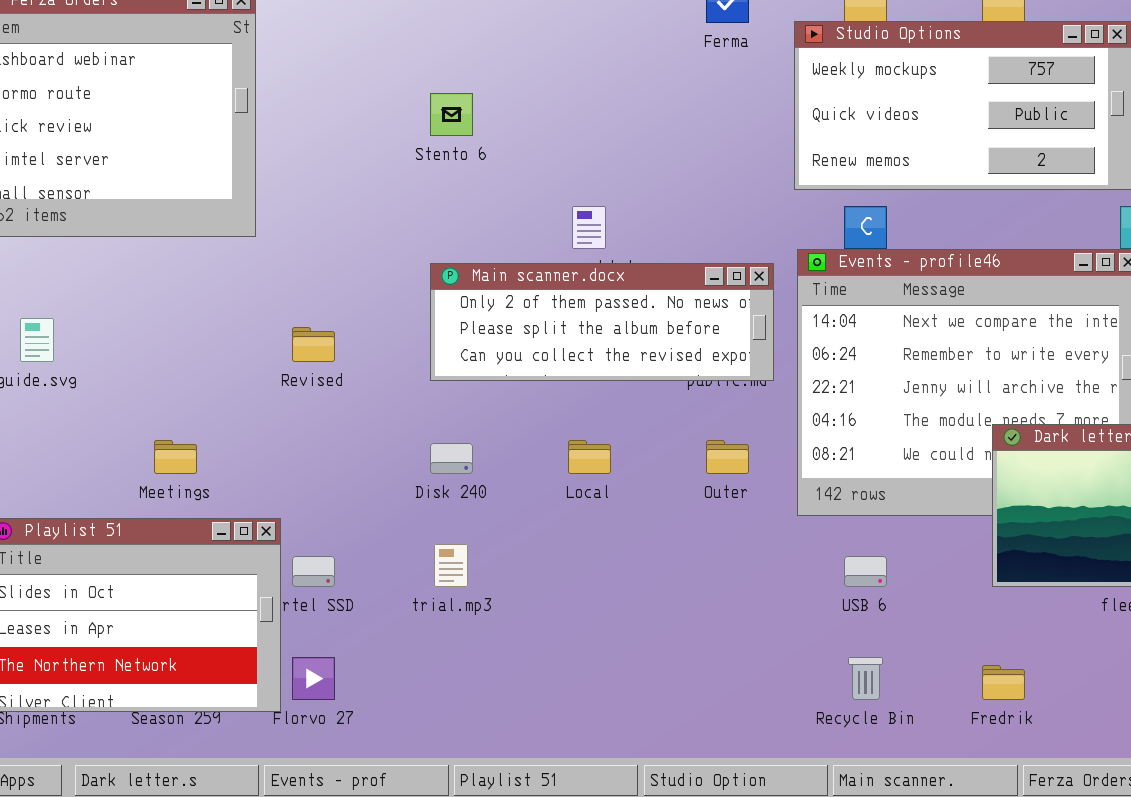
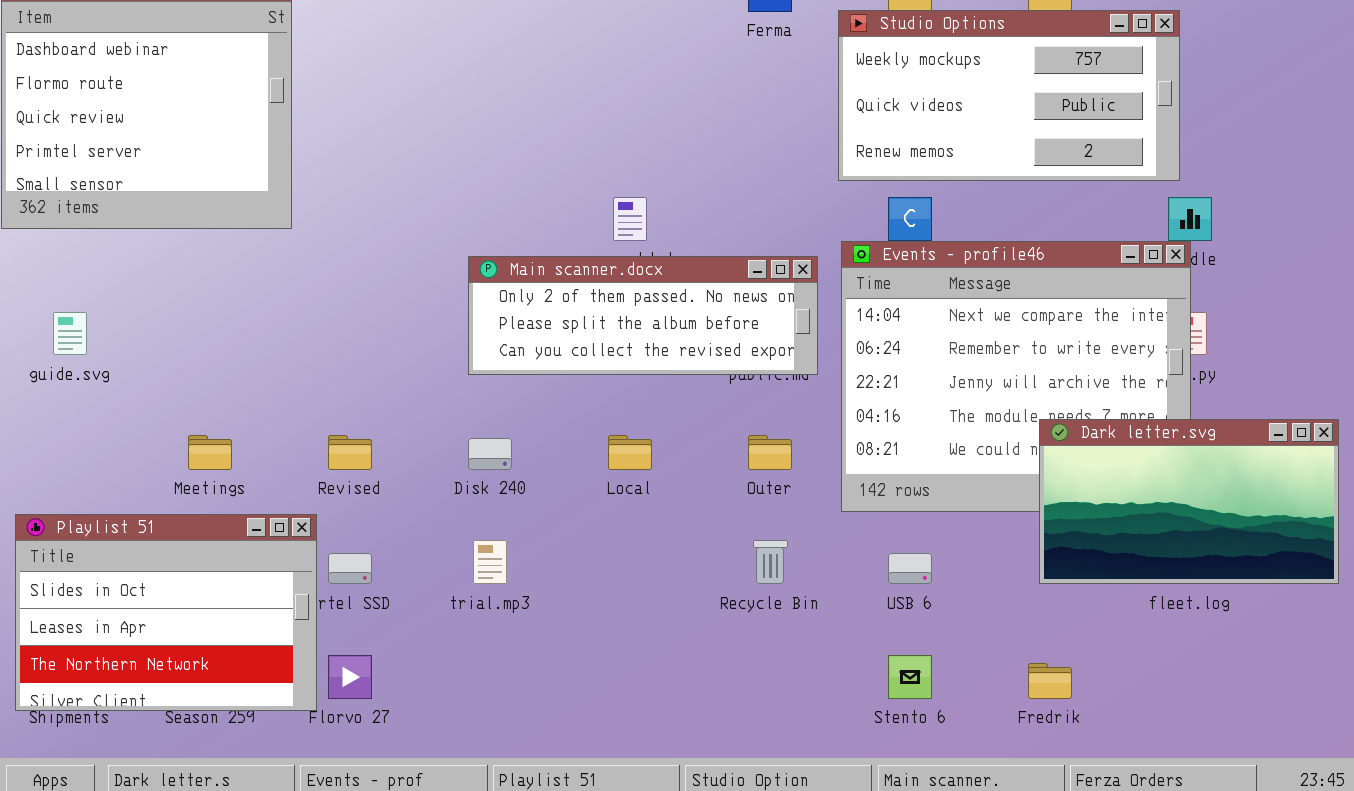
Stento 6: [430,93,473,136] -> [888,655,932,699], moved
Revised: [292,327,335,362] -> [328,435,372,470], moved
Recycle Bin: [848,657,883,700] -> [753,540,788,584], moved

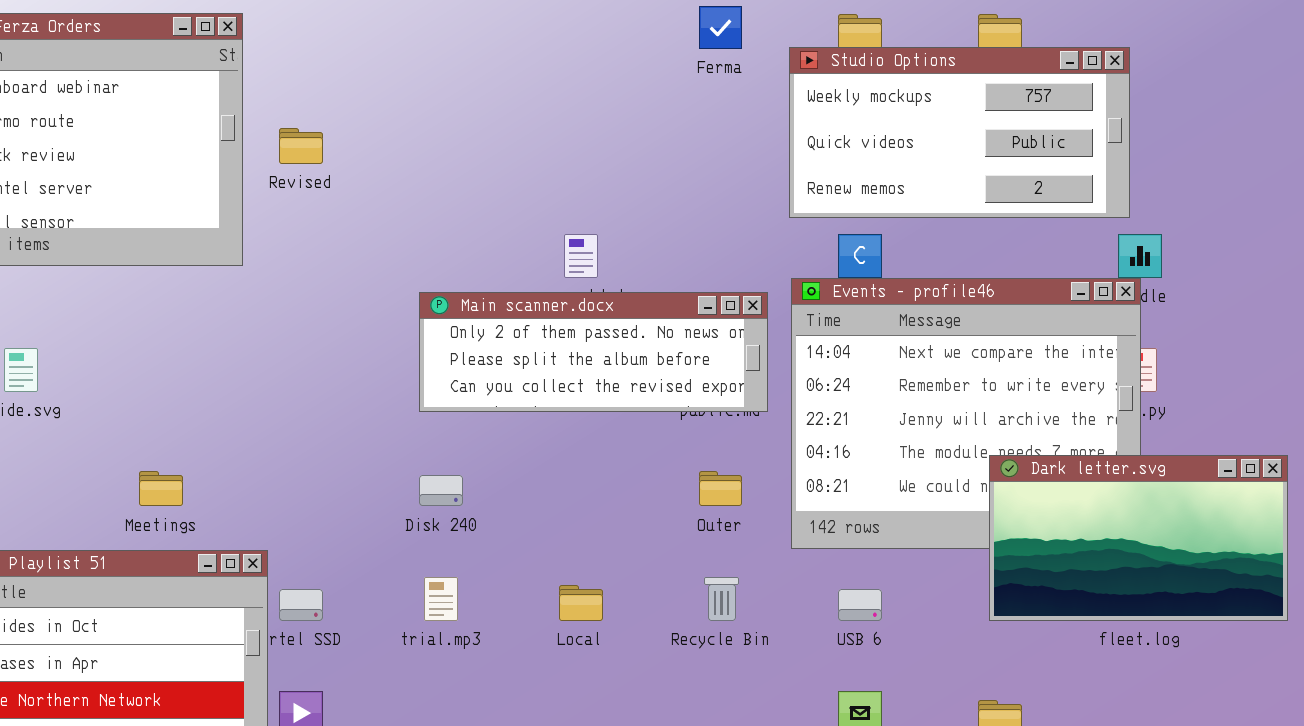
Revised: [328,435,372,470] -> [279,128,323,164], moved
Local: [608,435,652,470] -> [559,585,603,621], moved

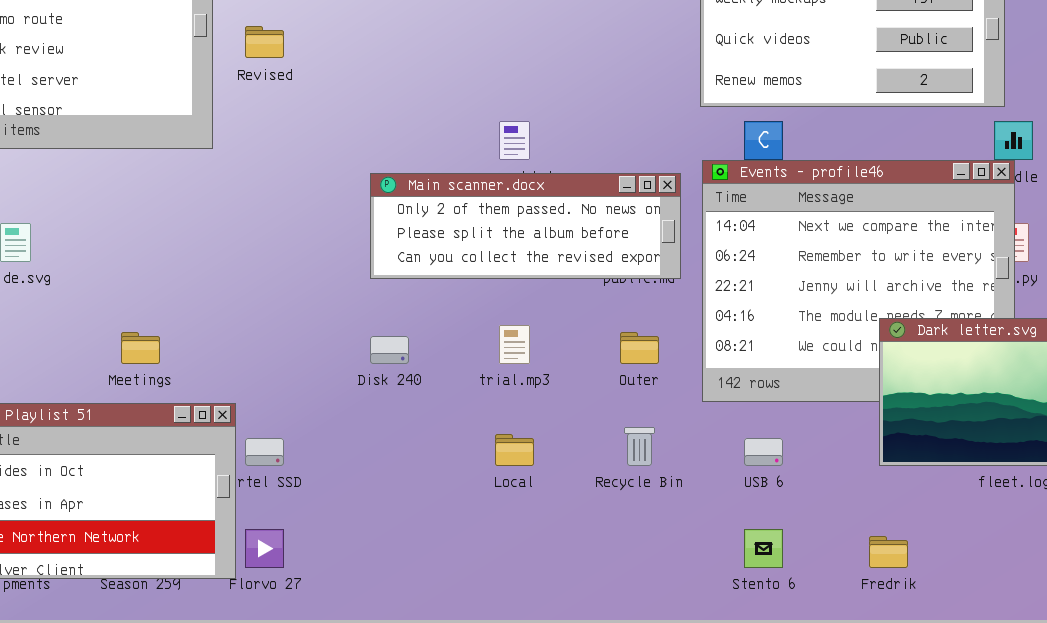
trial.mp3: [424,577,458,621] -> [499,325,530,364], moved

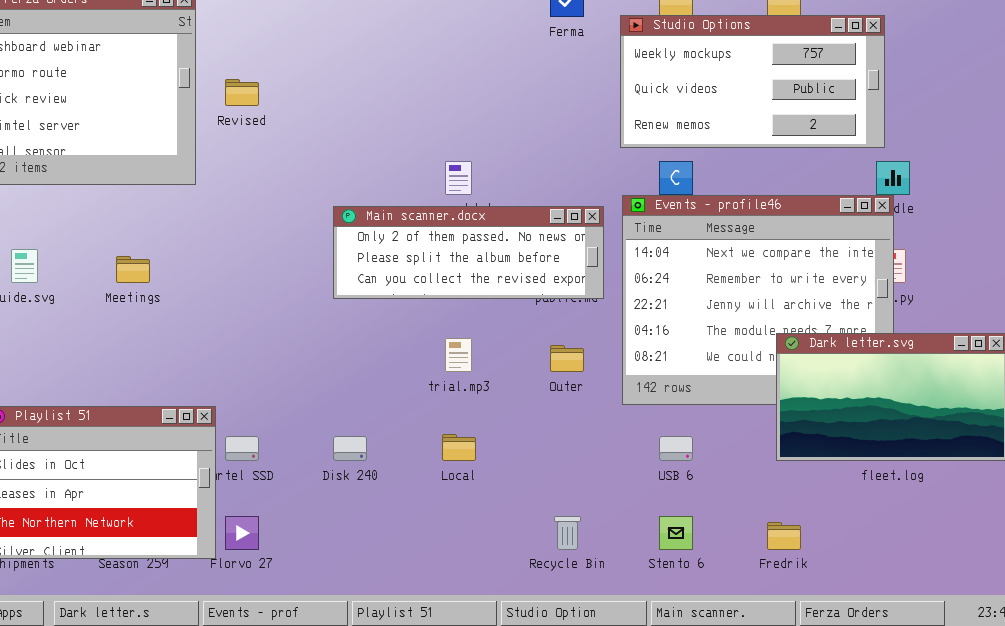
Meetings: [121,332,160,364] -> [116,256,150,283], moved
Disk 240: [370,336,409,364] -> [333,436,367,461], moved
Recycle Bin: [624,427,655,466] -> [554,516,581,550], moved

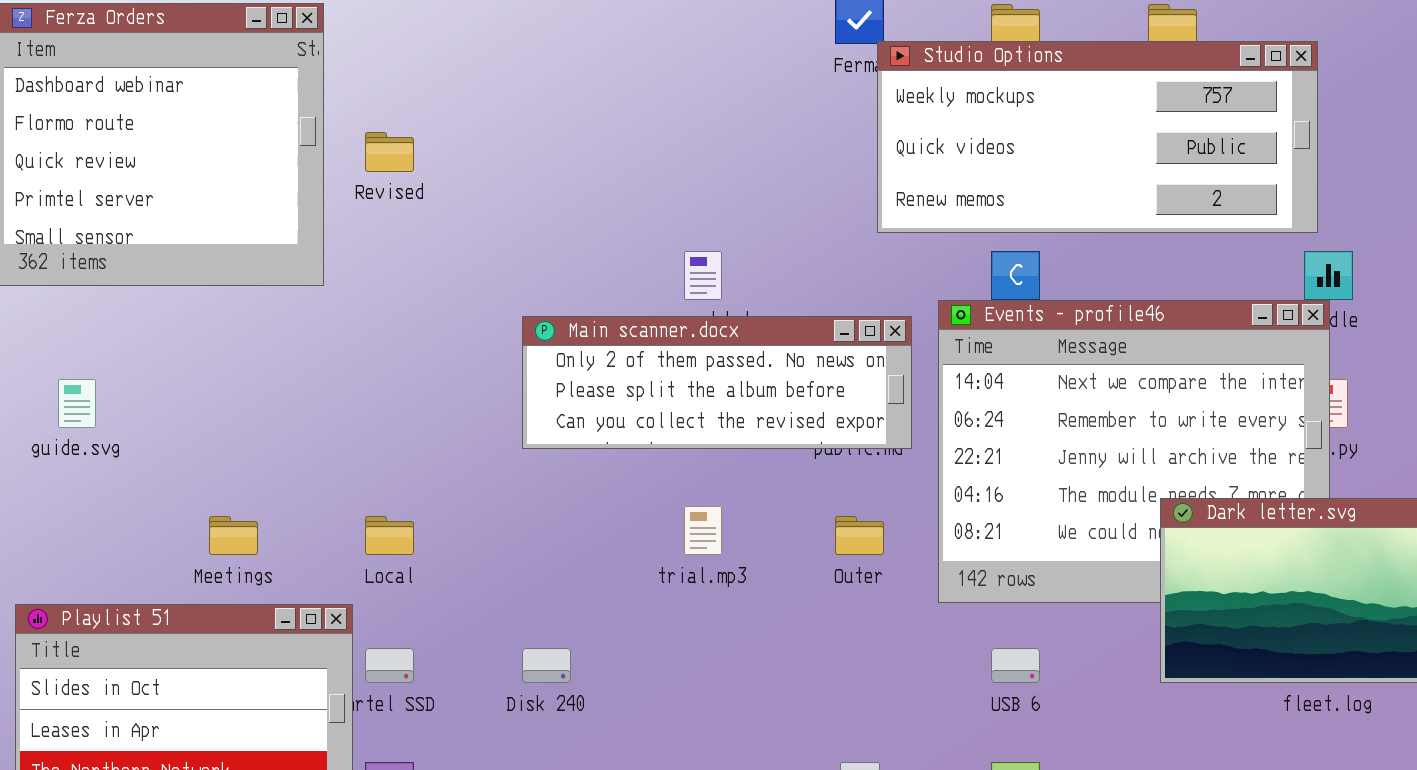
Studio Options: [620,15,885,148] -> [877,41,1318,233], resized
Meetings: [116,256,150,283] -> [209,516,258,555], moved
Local: [442,434,476,461] -> [365,516,414,555], moved

